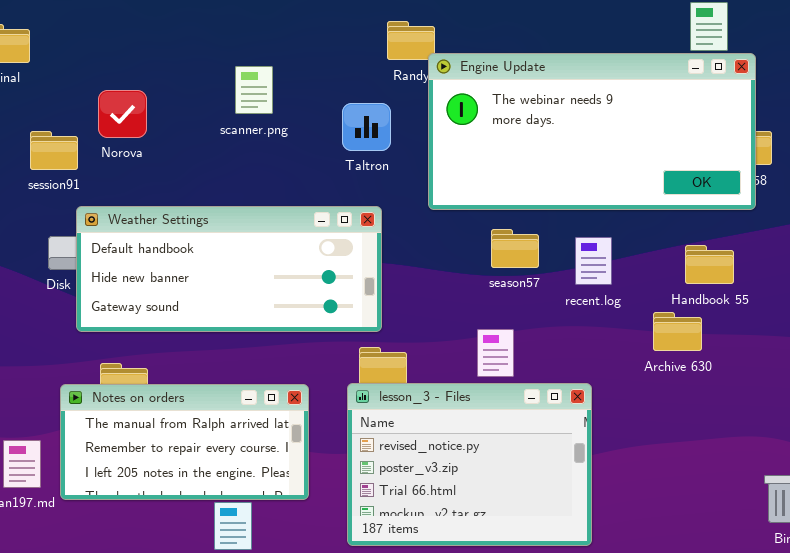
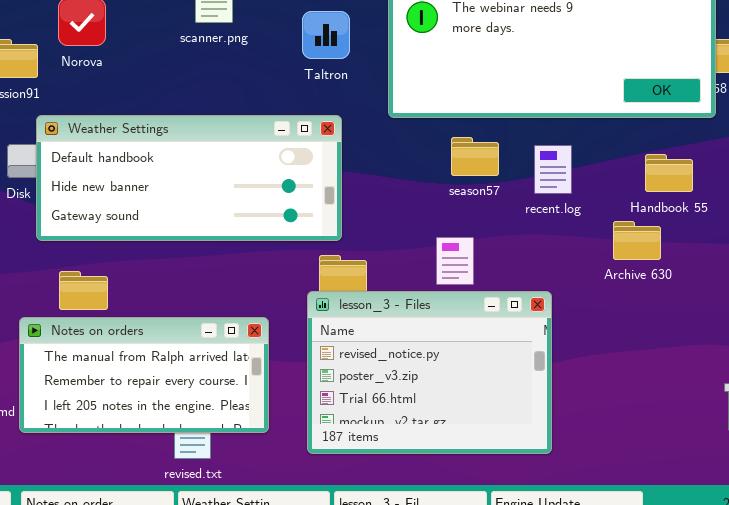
Notes on orders: [60,384,309,500] -> [19,317,269,433], moved

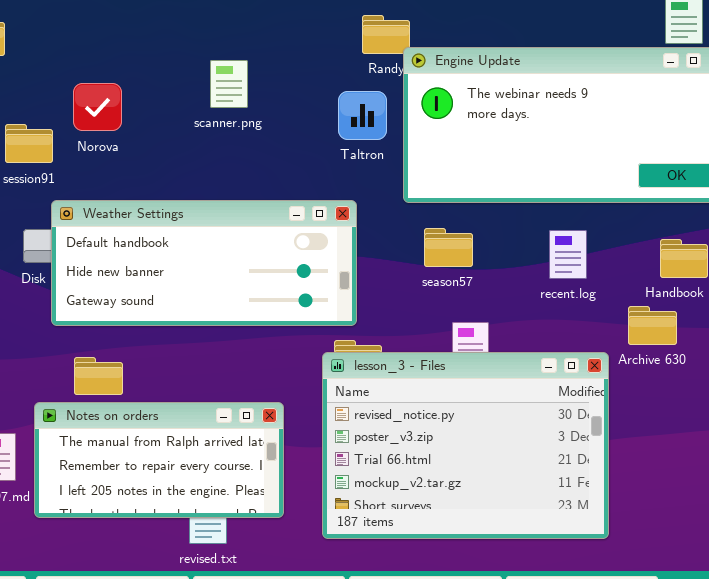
Taltron: [302,11,350,59] -> [338,91,387,140], moved
season57: [451,137,499,176] -> [424,228,473,267], moved
lesson_3 - Files: [307,291,552,454] -> [322,352,609,539], resized

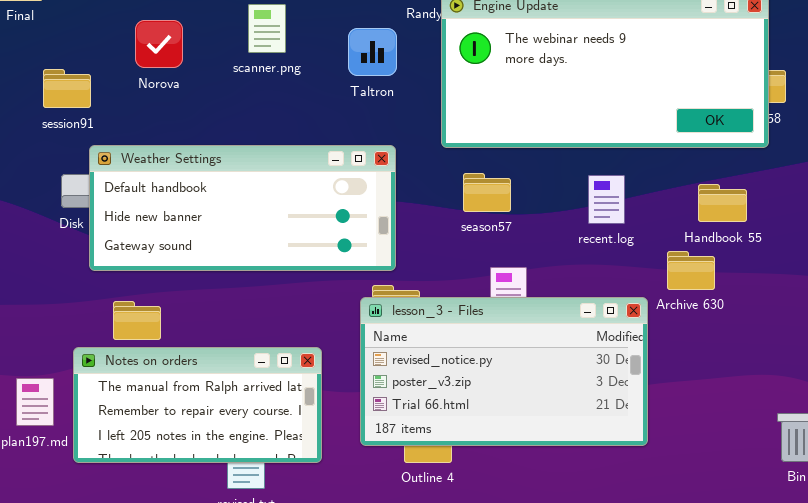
Norova: [73,83,122,131] -> [135,20,183,68], moved
Taltron: [338,91,387,140] -> [348,28,397,76], moved
lesson_3 - Files: [322,352,609,539] -> [360,297,648,446], resized

